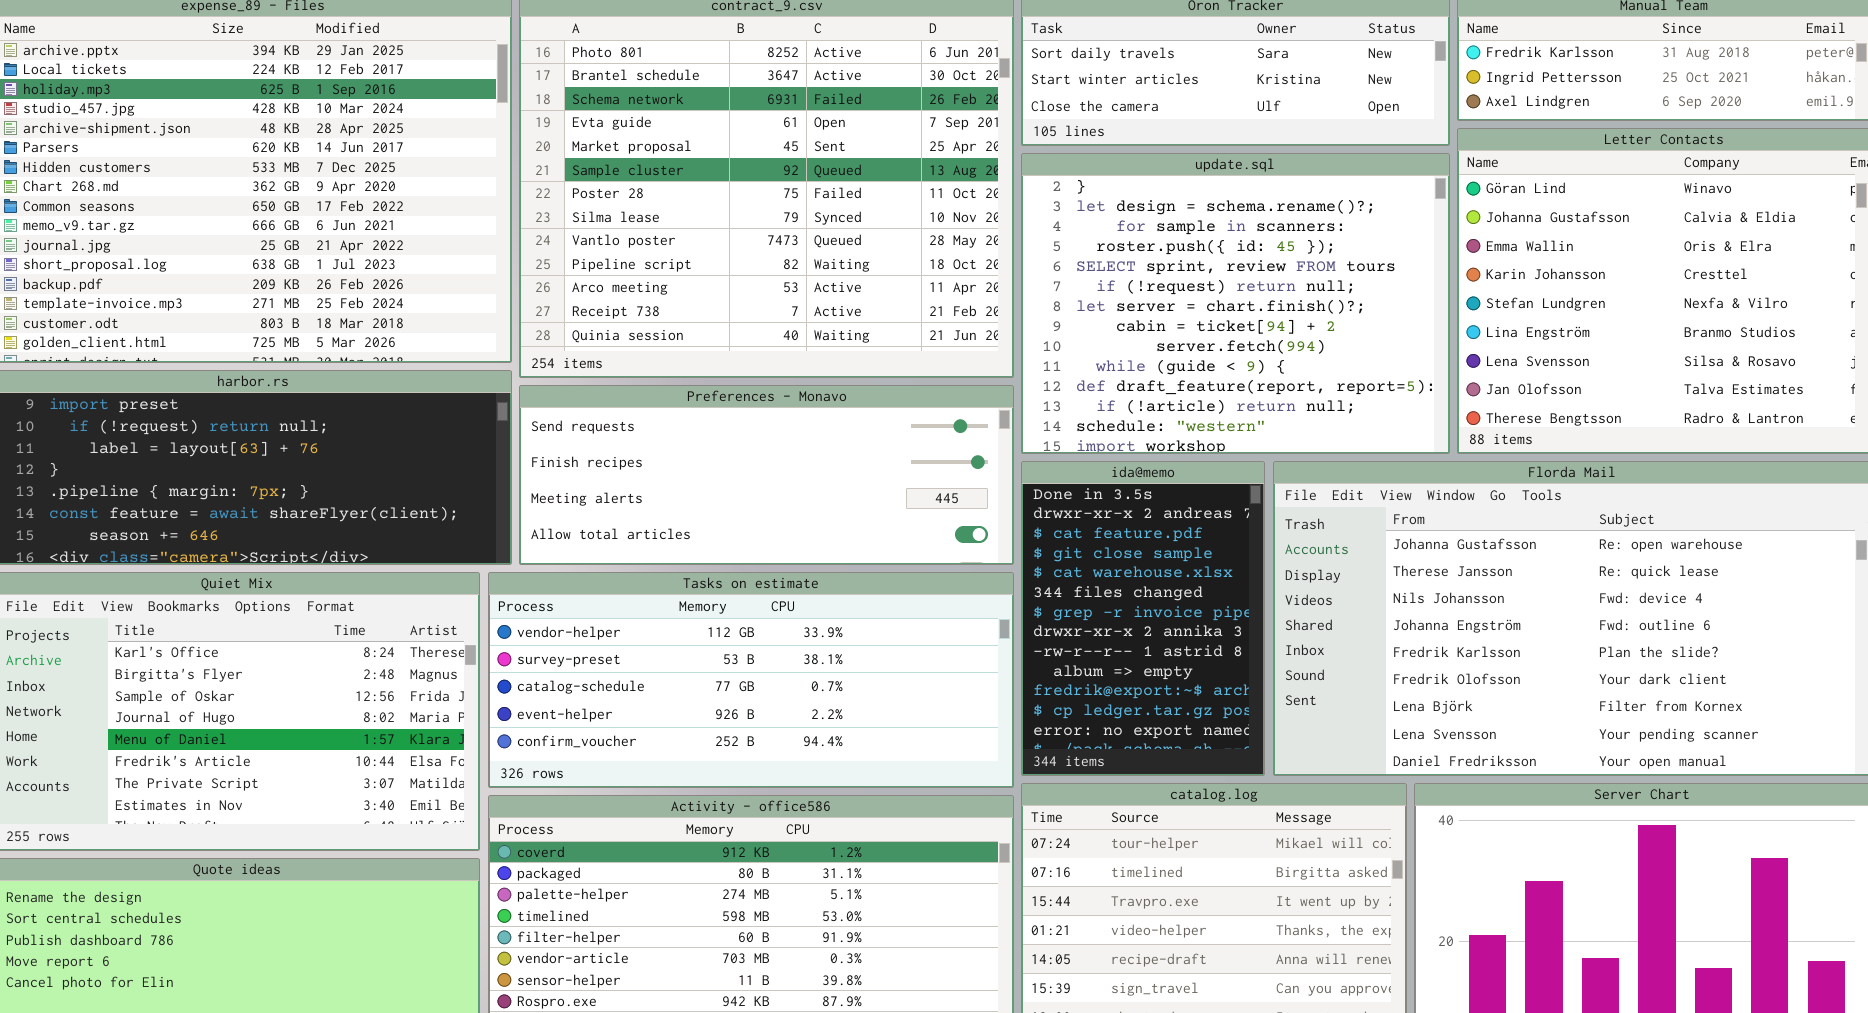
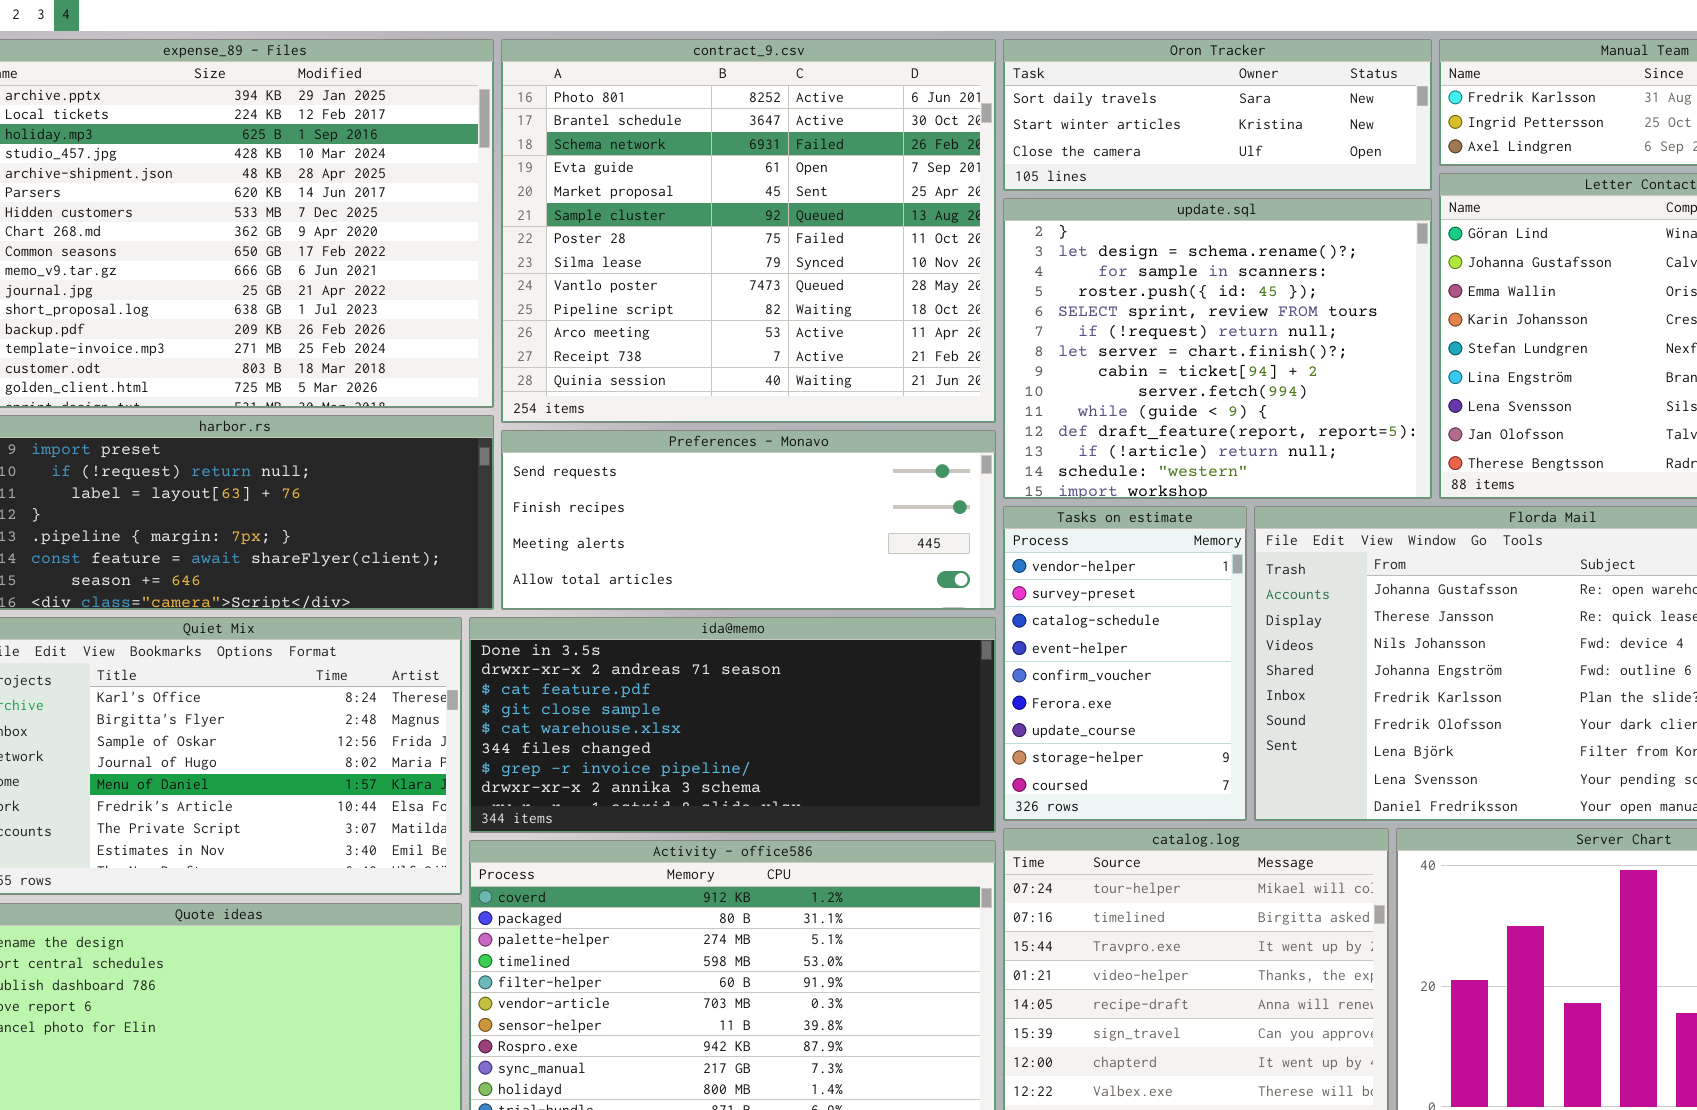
ida@memo: [1021,461,1265,776] -> [469,617,996,833], moved, resized
Tasks on estimate: [488,572,1014,788] -> [1003,506,1247,821], moved, resized

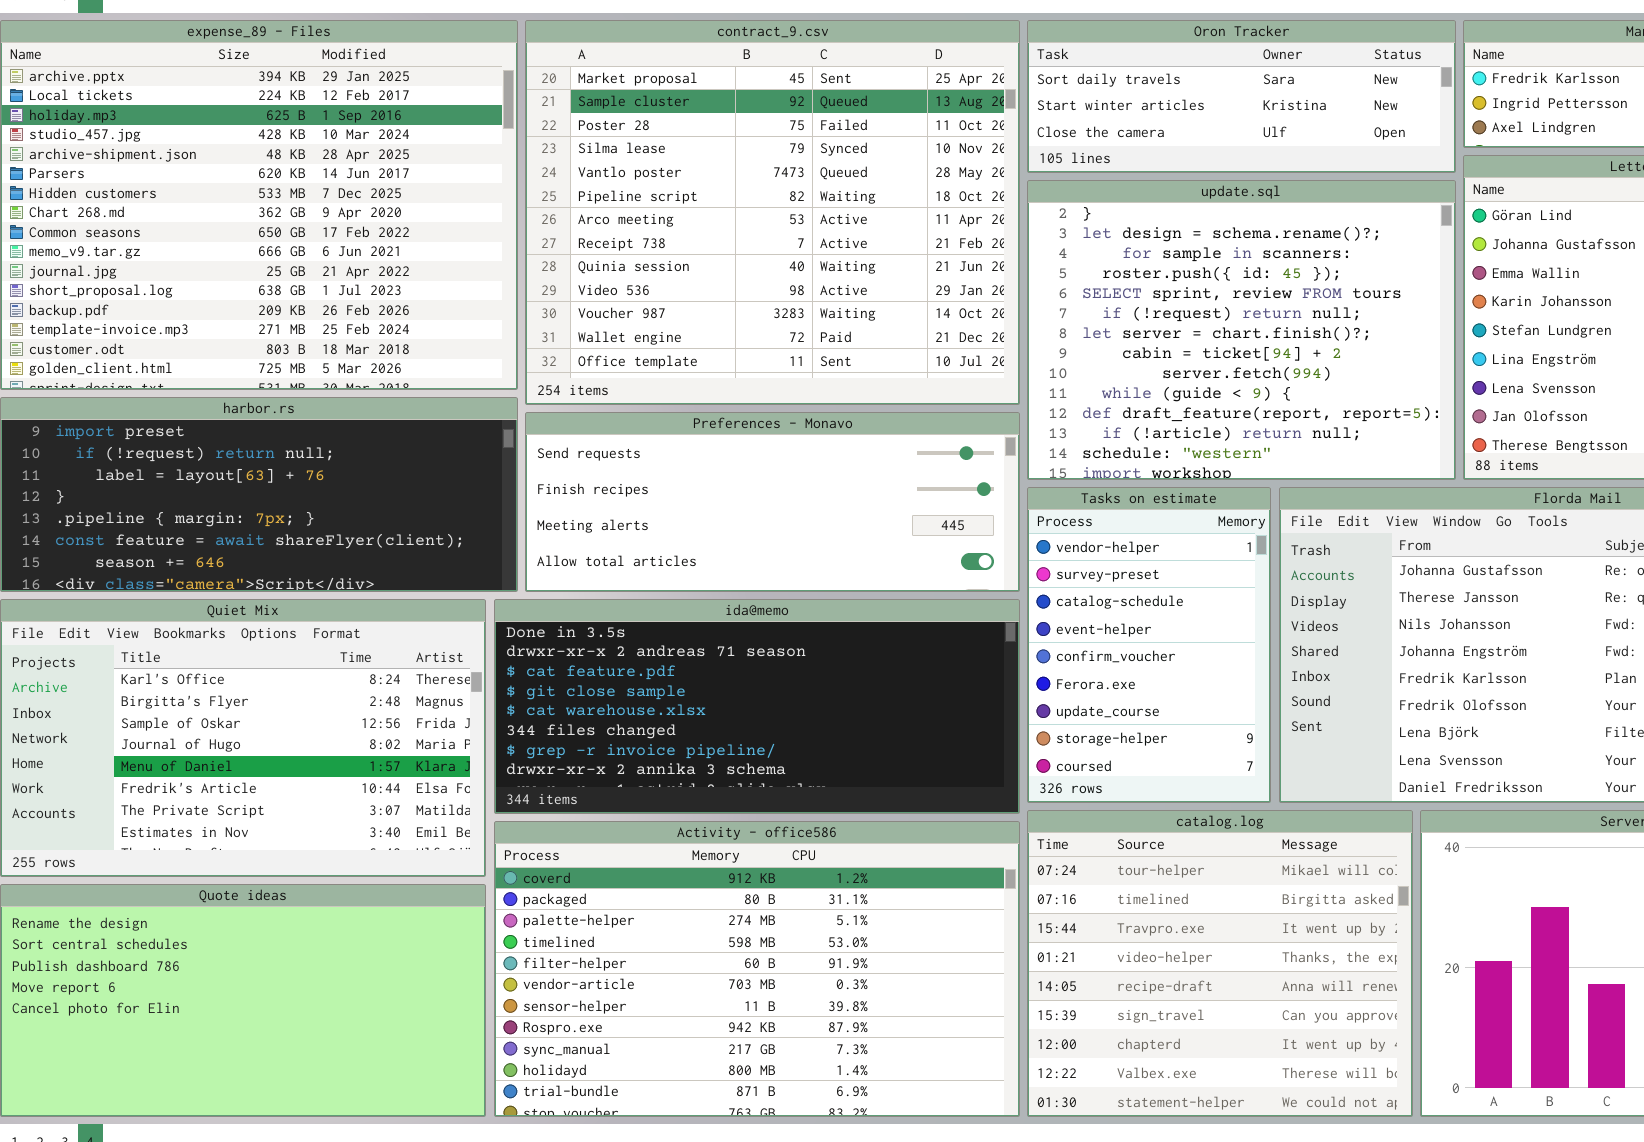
contract_9.csv: [501,39,996,423] -> [525,20,1020,405], scrolled down 4 rows

